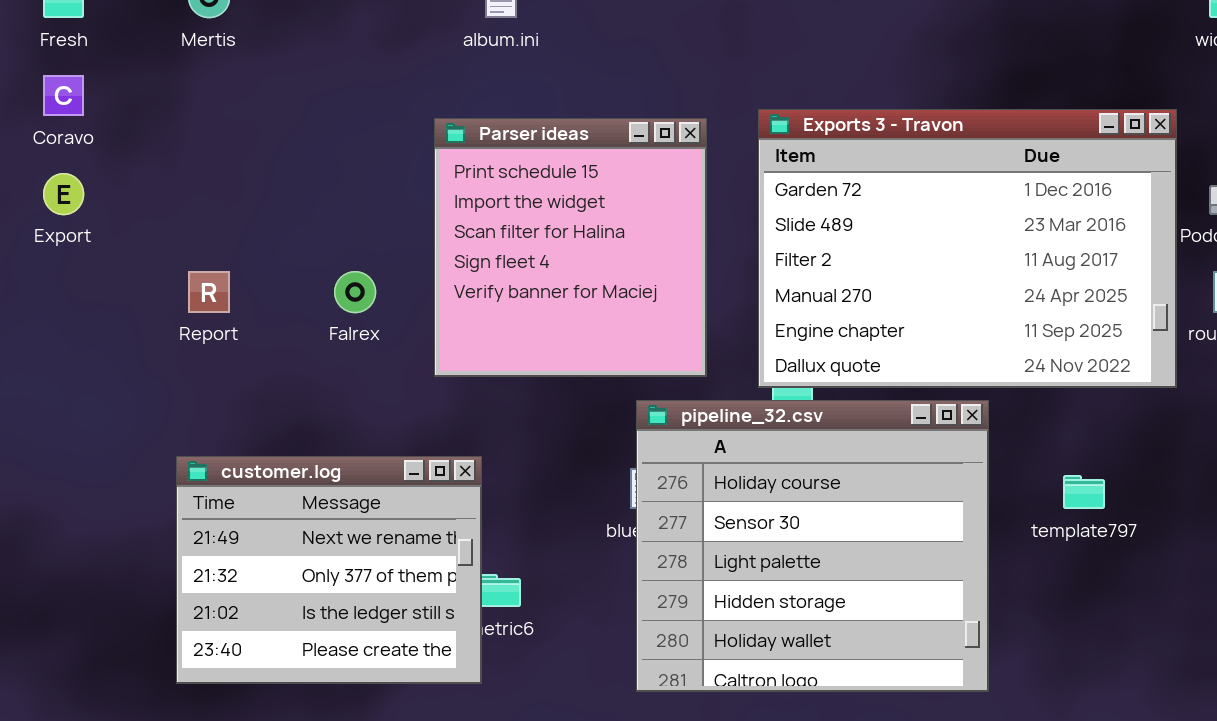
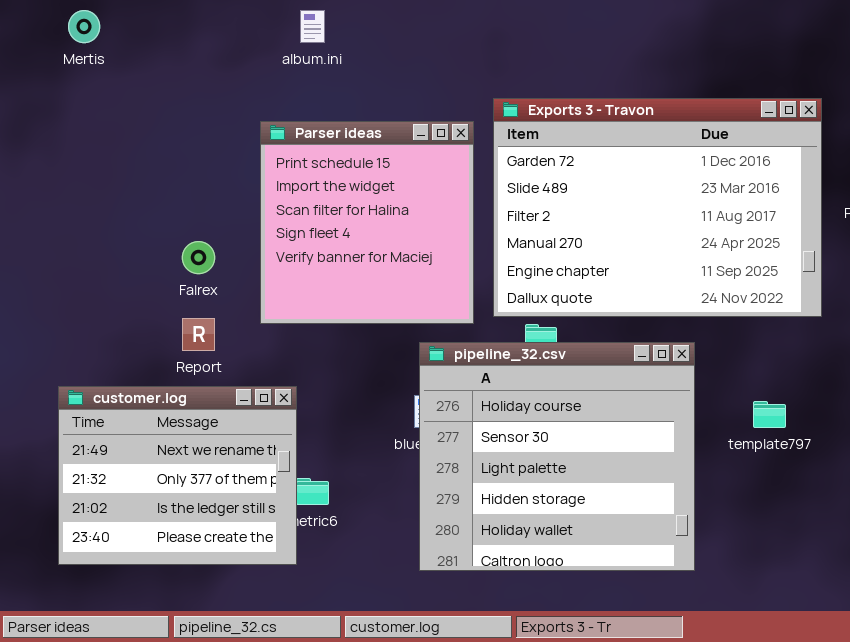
Exports 3 - Travon: [758,109,1177,388] -> [493,98,822,317], moved
Report: [188,271,230,313] -> [182,318,215,351], moved

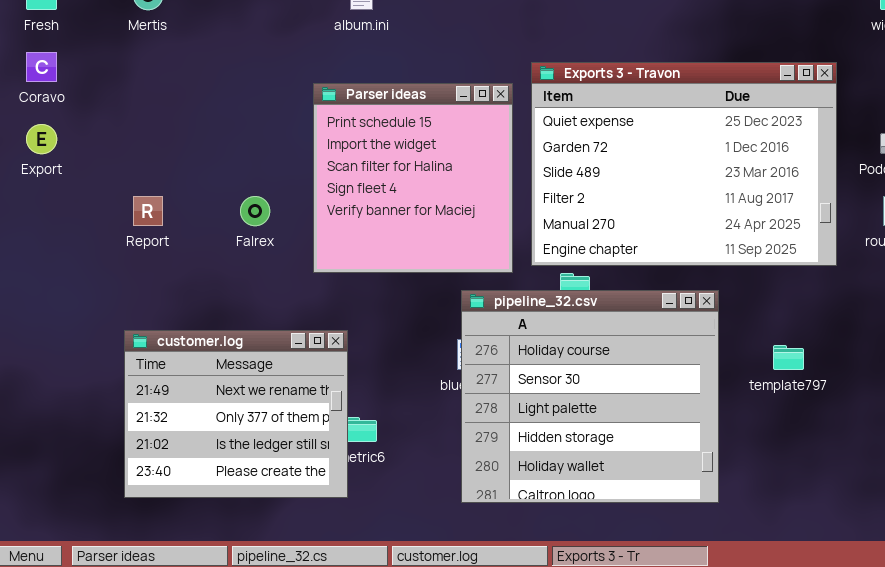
Exports 3 - Travon: [493,98,822,317] -> [531,62,837,266], scrolled up 1 row
Report: [182,318,215,351] -> [133,196,163,226], moved

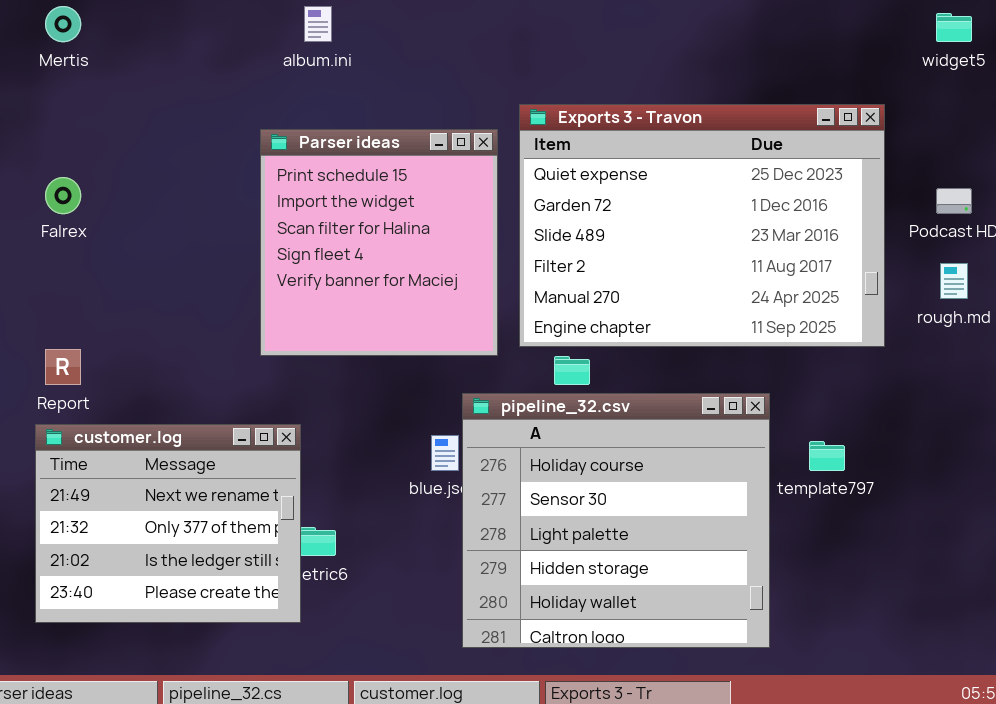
Report: [133,196,163,226] -> [45,349,81,385], moved
Falrex: [240,196,270,226] -> [45,177,81,214], moved
pipeline_32.csv: [461,290,719,503] -> [462,393,770,648], moved

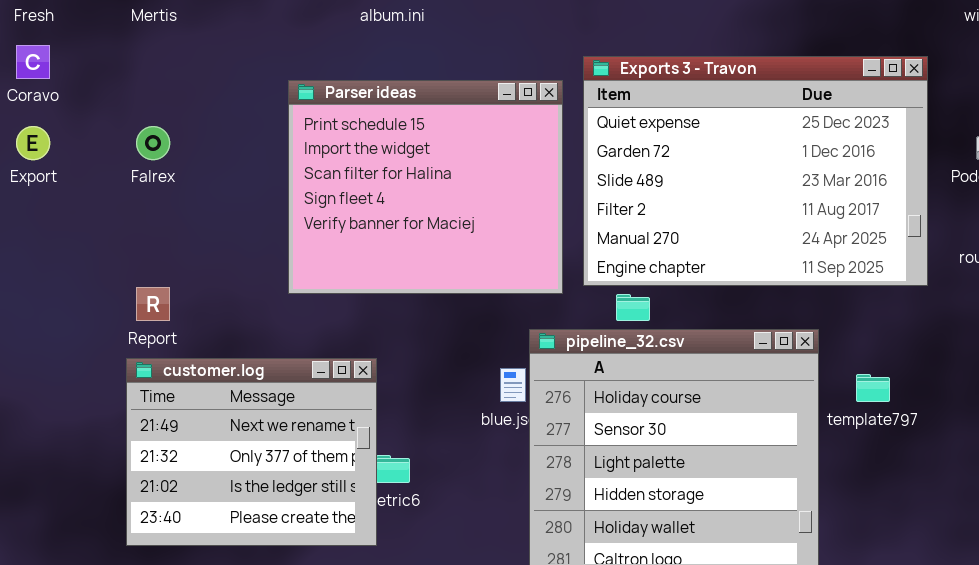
Parser ideas: [260,129,498,356] -> [288,80,563,294], resized

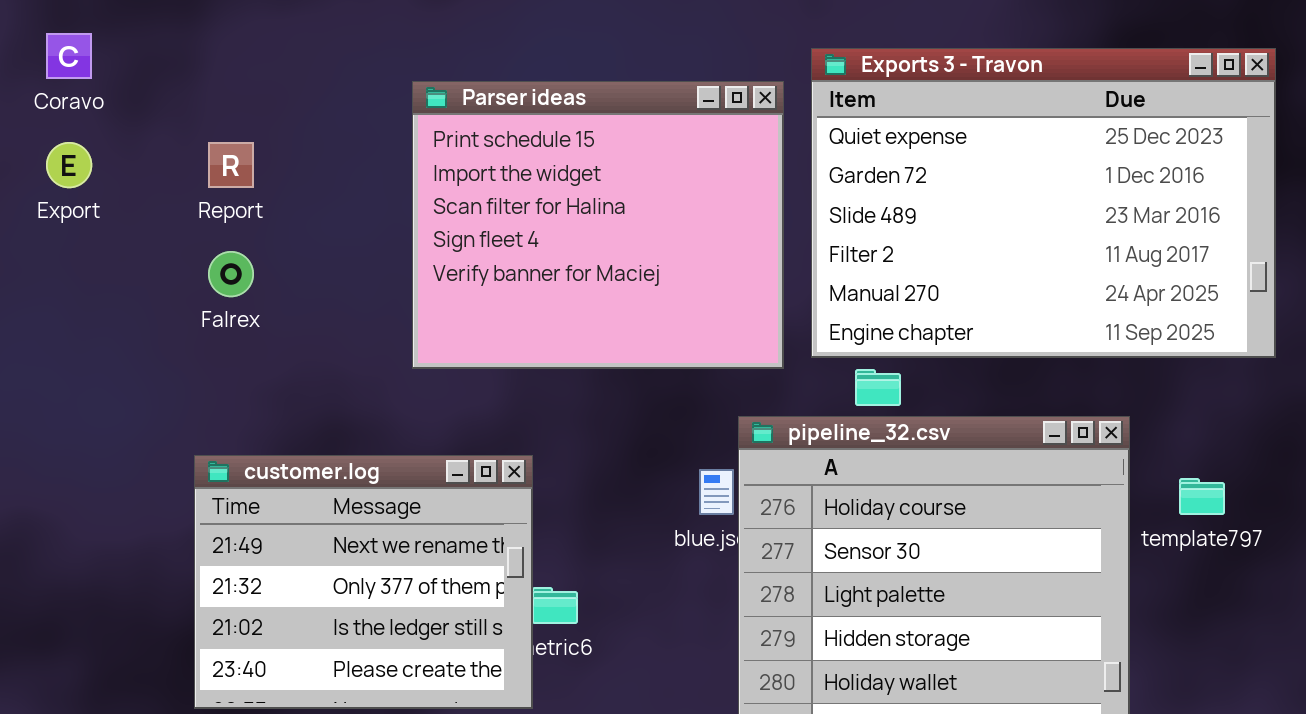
Falrex: [136,126,170,160] -> [208,251,254,297], moved
Report: [136,287,170,321] -> [208,142,254,188], moved

